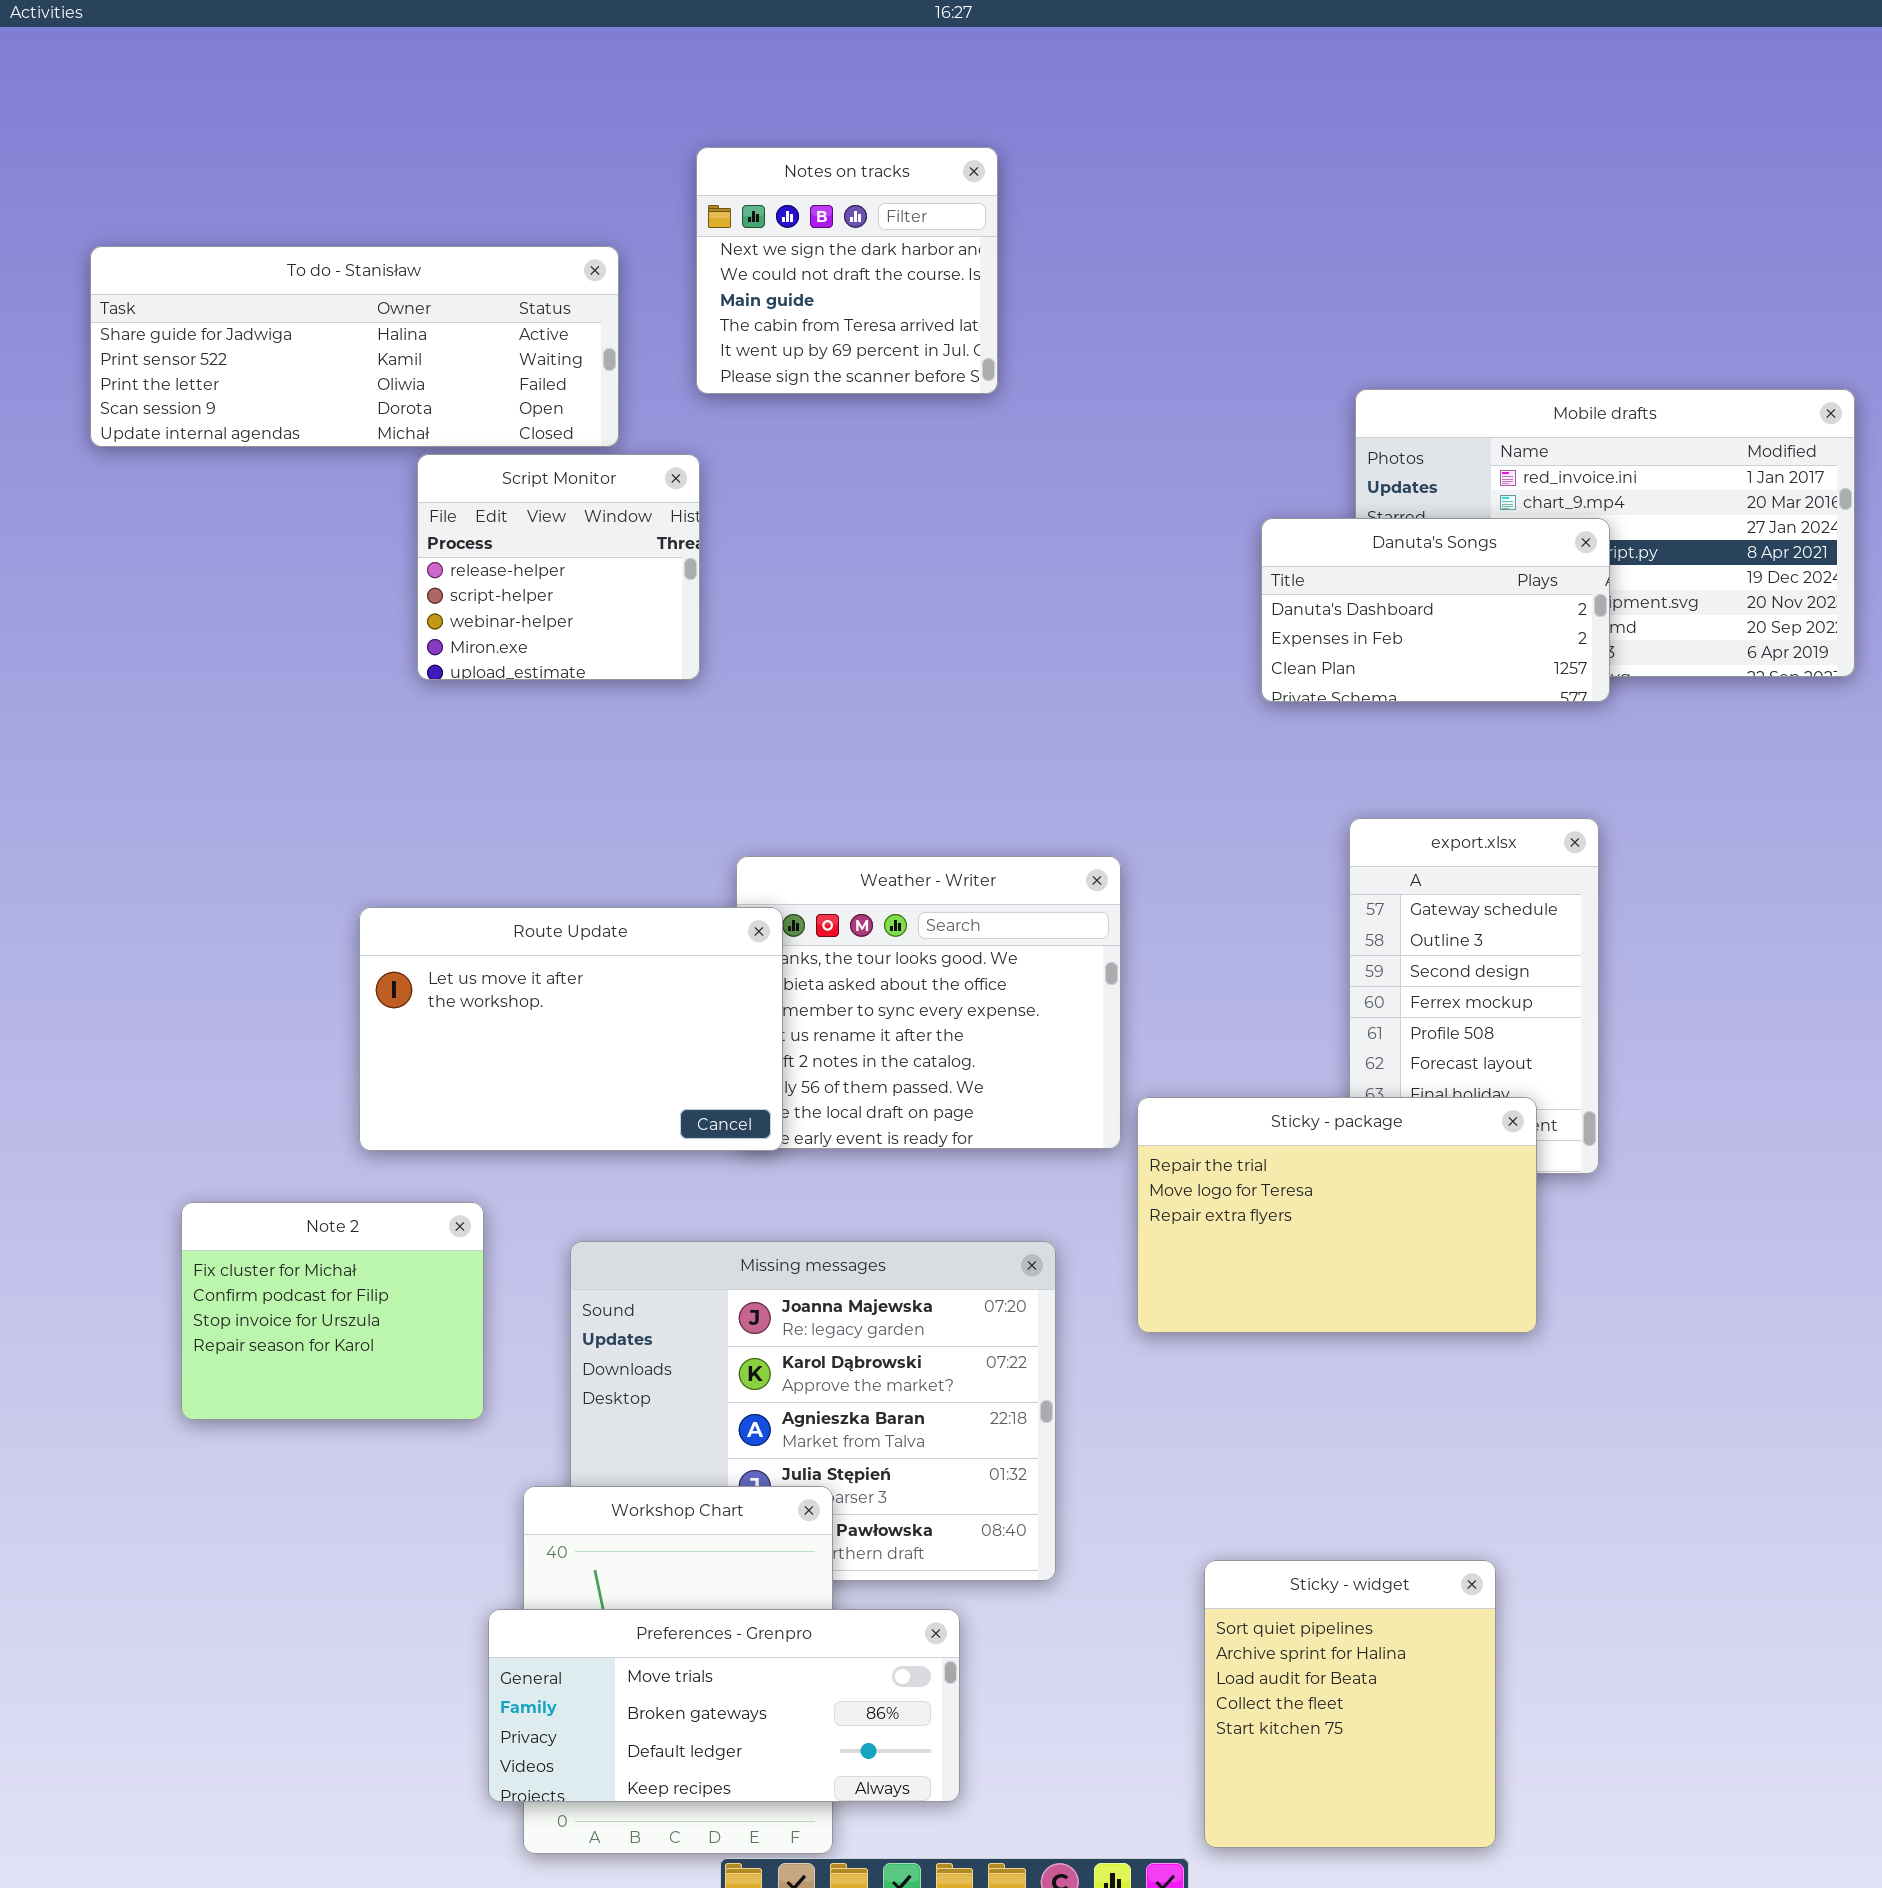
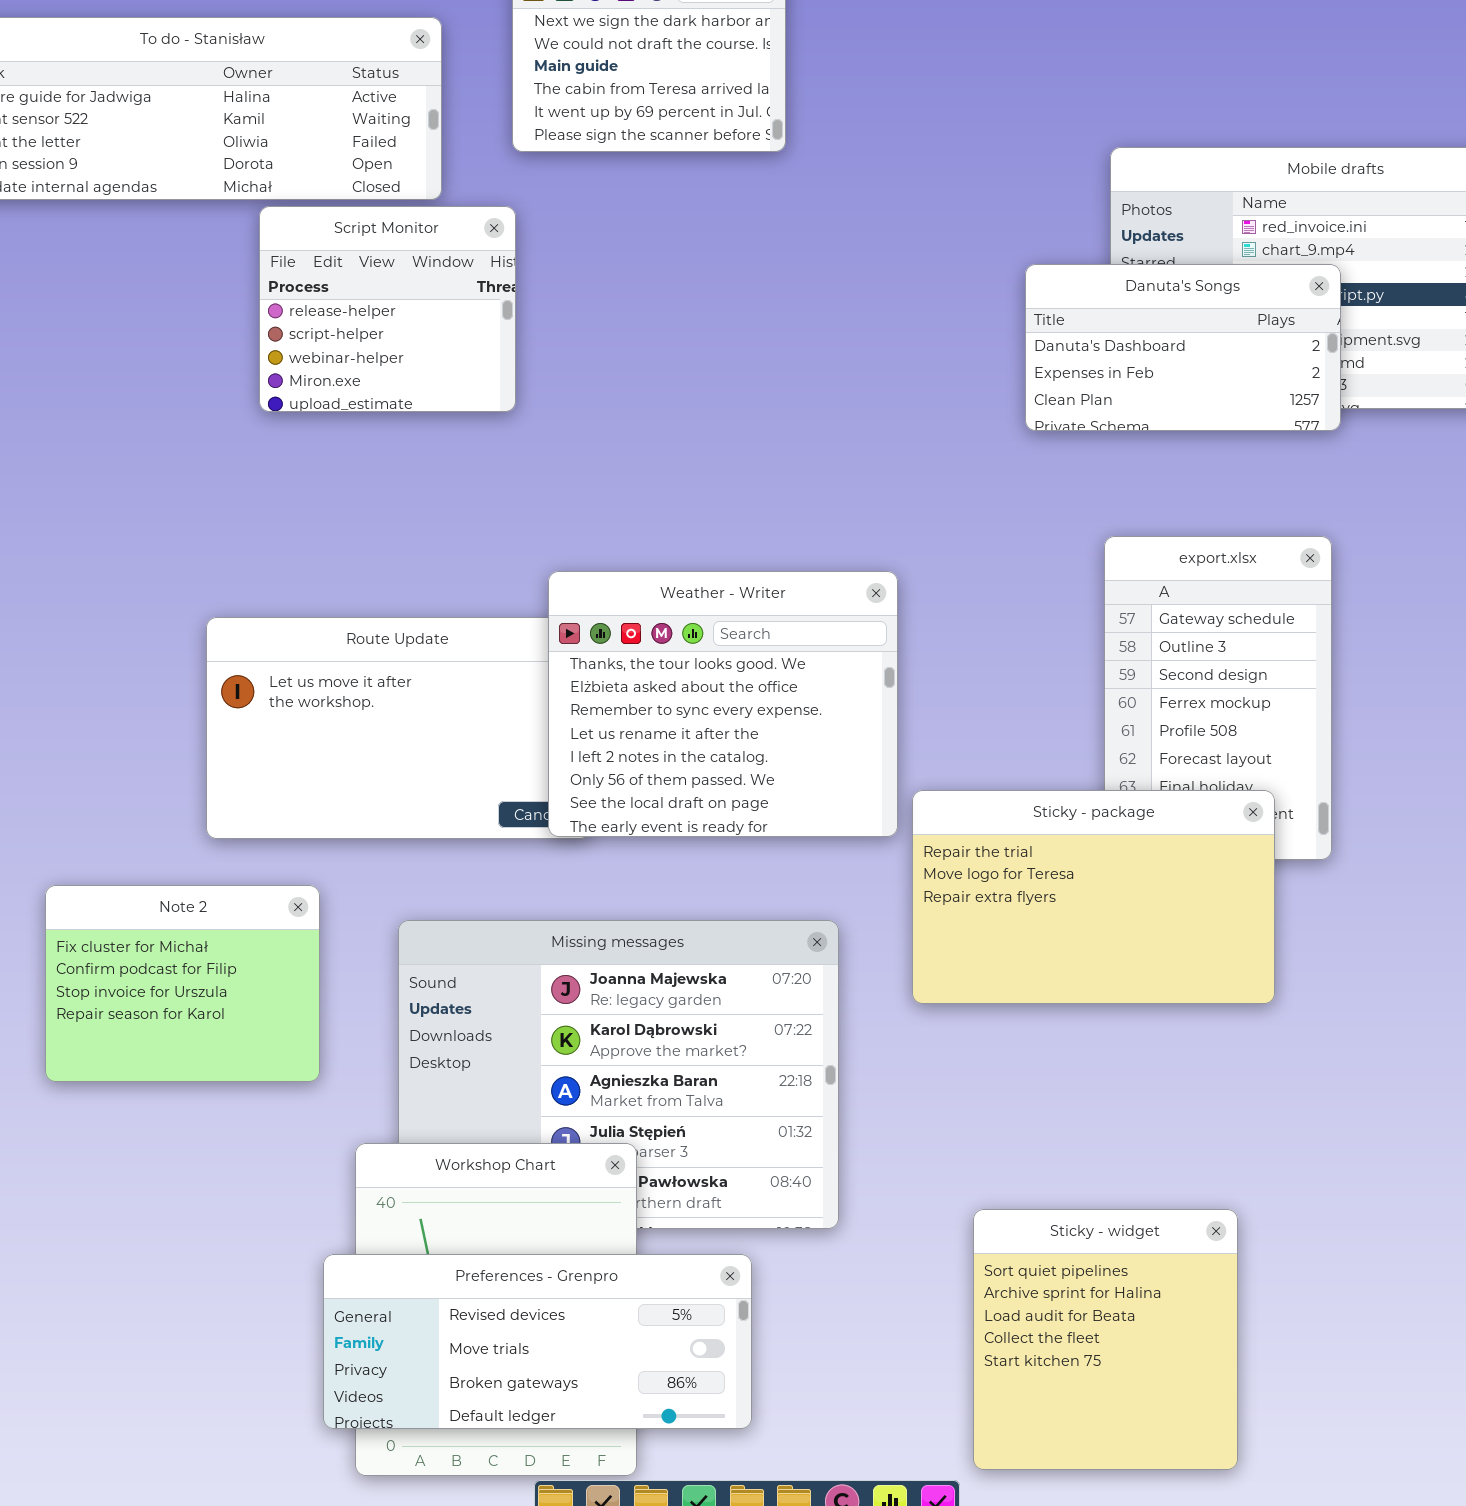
Weather - Writer: [736,856,1121,1149] -> [548,571,898,837], raised
Preferences - Grenpro: [488,1609,960,1802] -> [323,1254,752,1429], scrolled up 1 row

